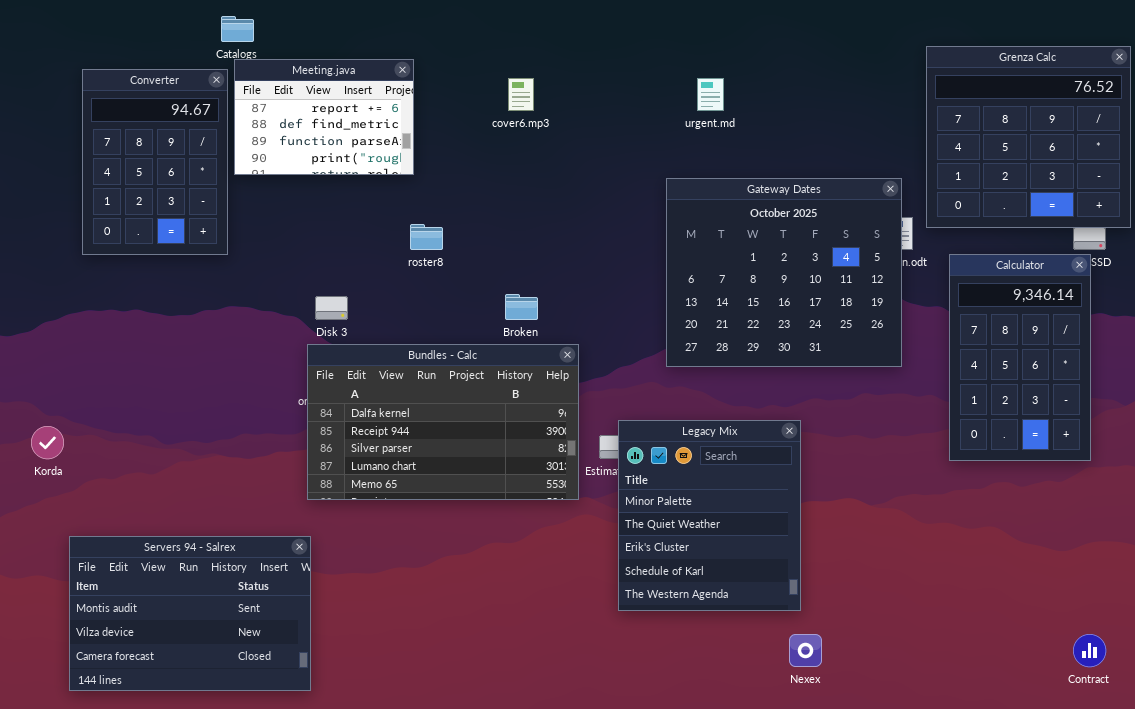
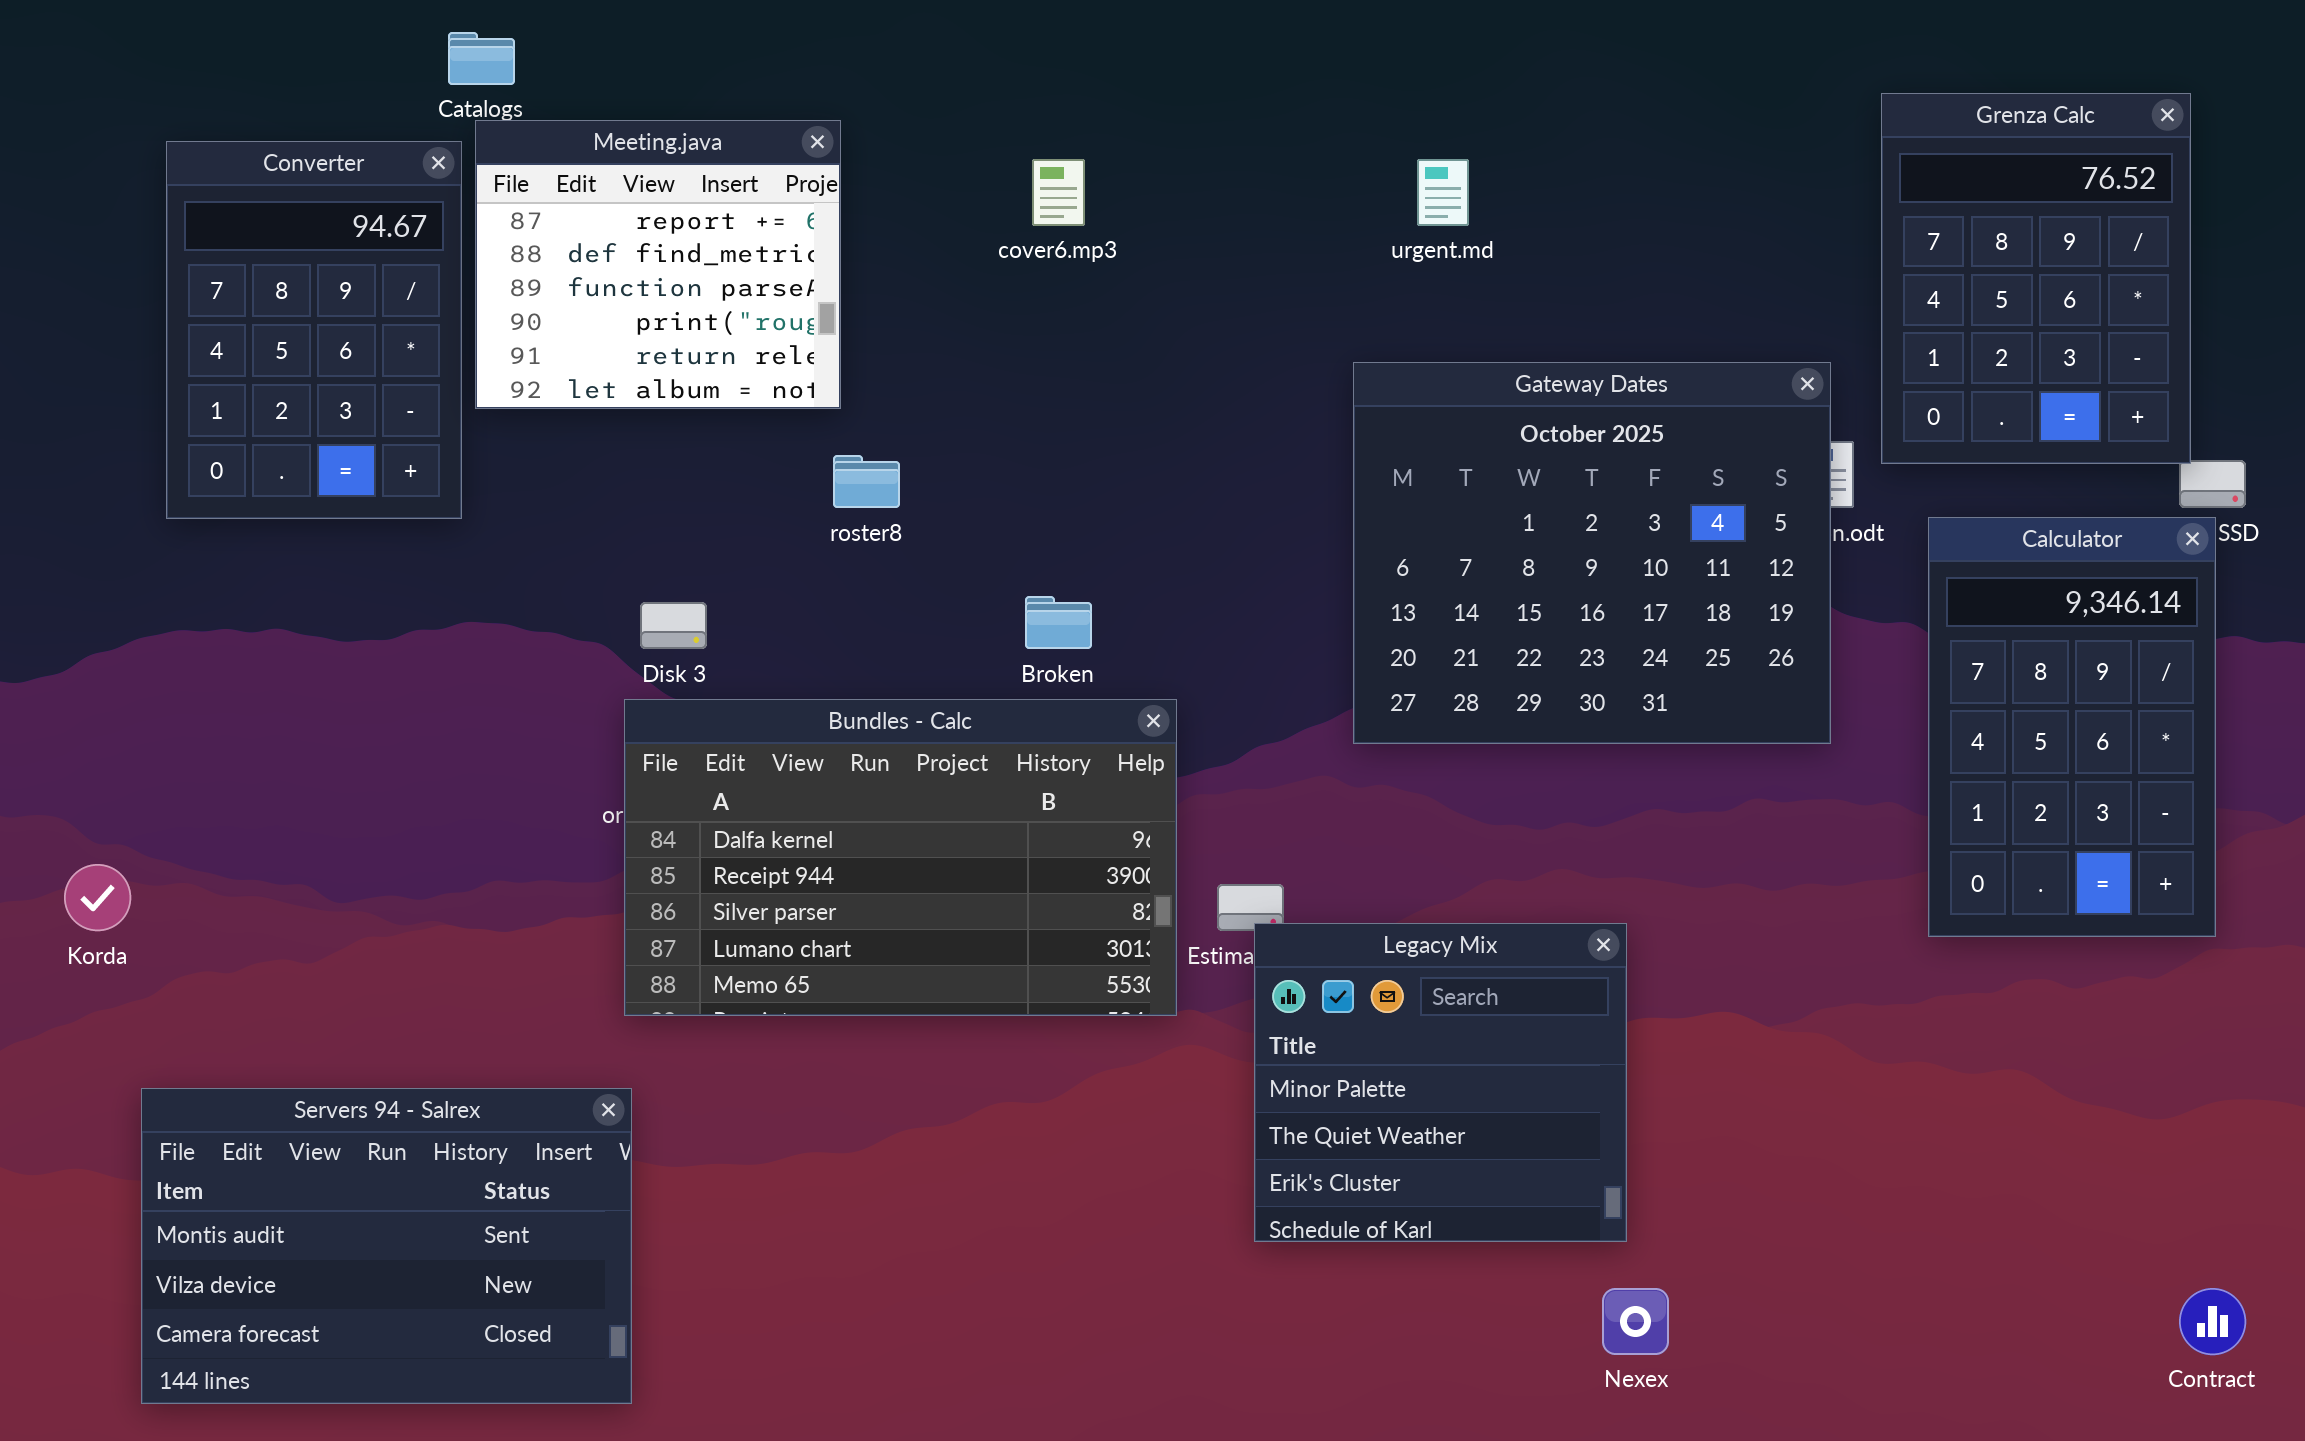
Grenza Calc: [926,46,1131,228] -> [1881,93,2191,464], resized
Meeting.java: [234,59,414,175] -> [475,120,841,409], resized
Legacy Mix: [618,420,801,611] -> [1254,923,1627,1242], resized

